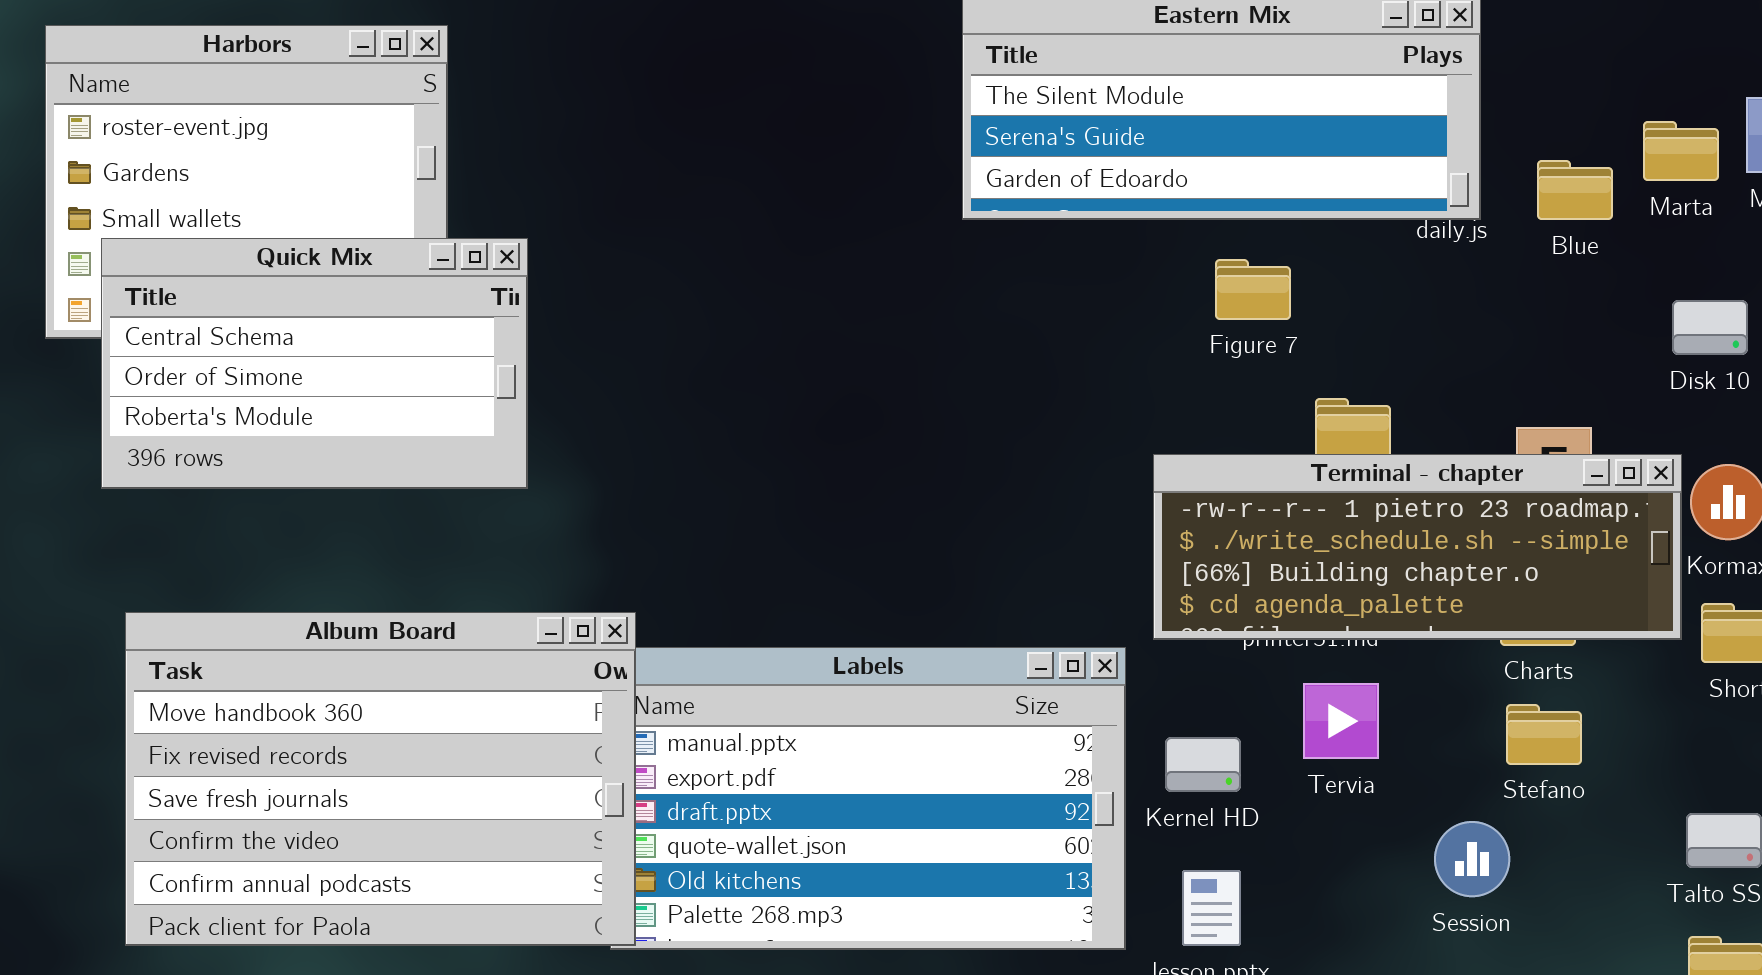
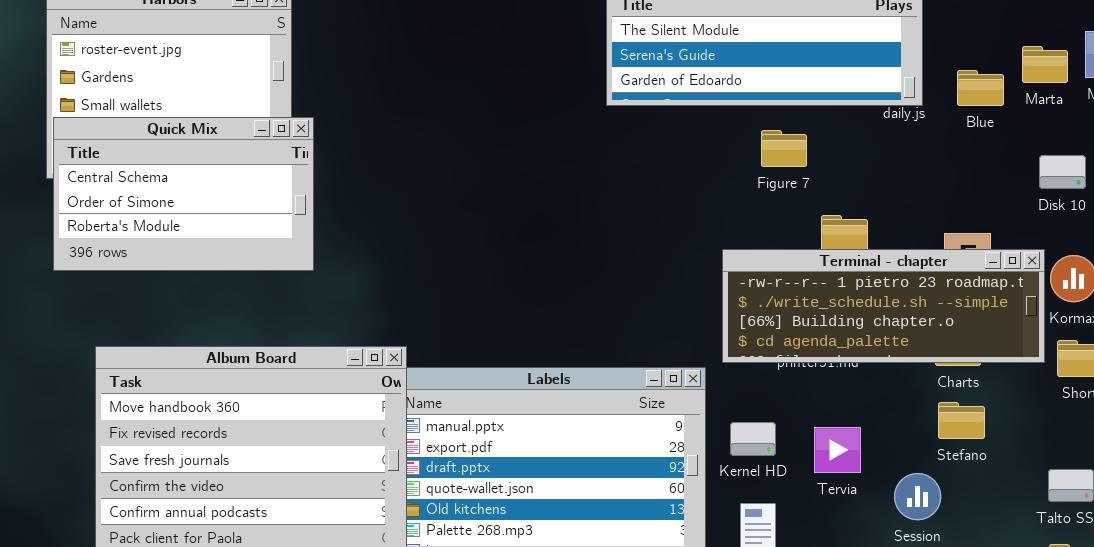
Quick Mix: [101,238,528,489] -> [53,117,314,271], moved
Tervia: [1303,683,1379,759] -> [814,427,861,473], moved

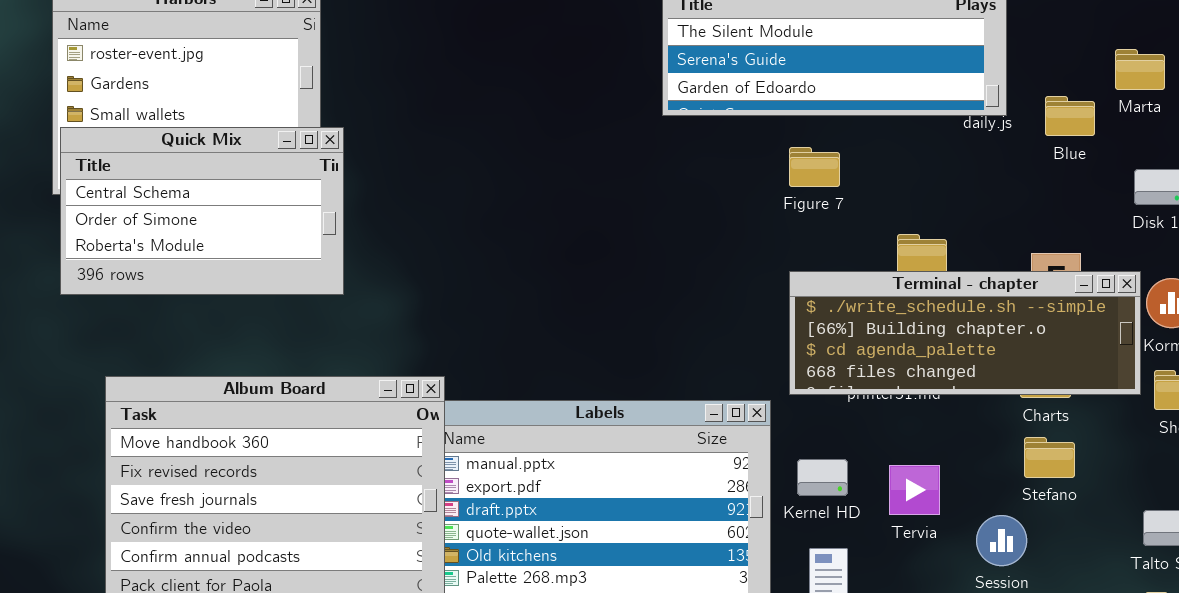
Blue: [957,70,1004,106] -> [1045,96,1095,136], moved
Figure 7: [761,130,807,167] -> [789,147,840,187], moved
Terminal - chapter: [722,249,1045,363] -> [789,271,1141,395], scrolled down 1 row

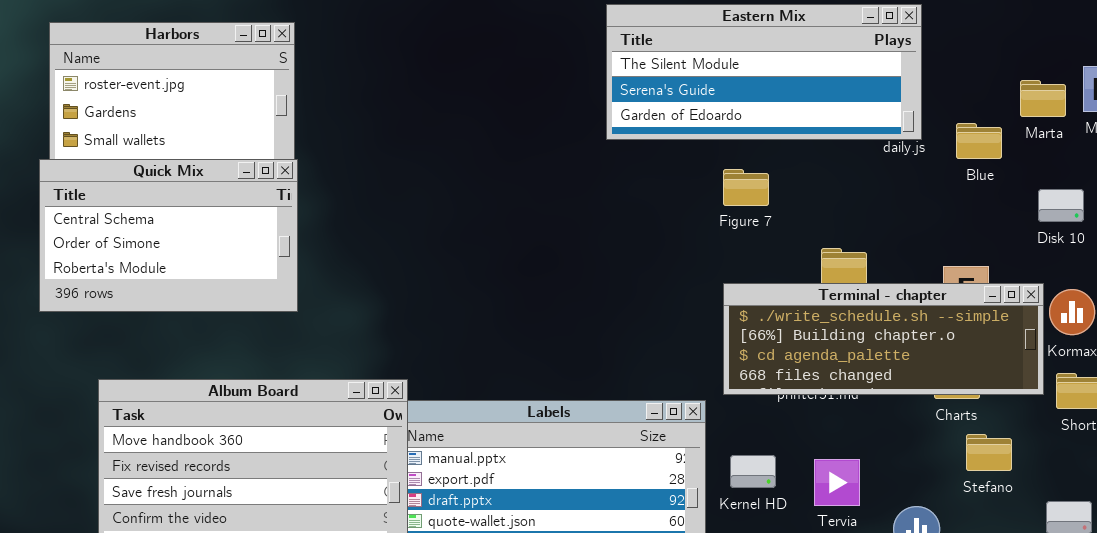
Quick Mix: [60,127,344,295] -> [39,159,298,312], moved
Stefano: [1024,437,1075,478] -> [966,434,1012,471], moved

